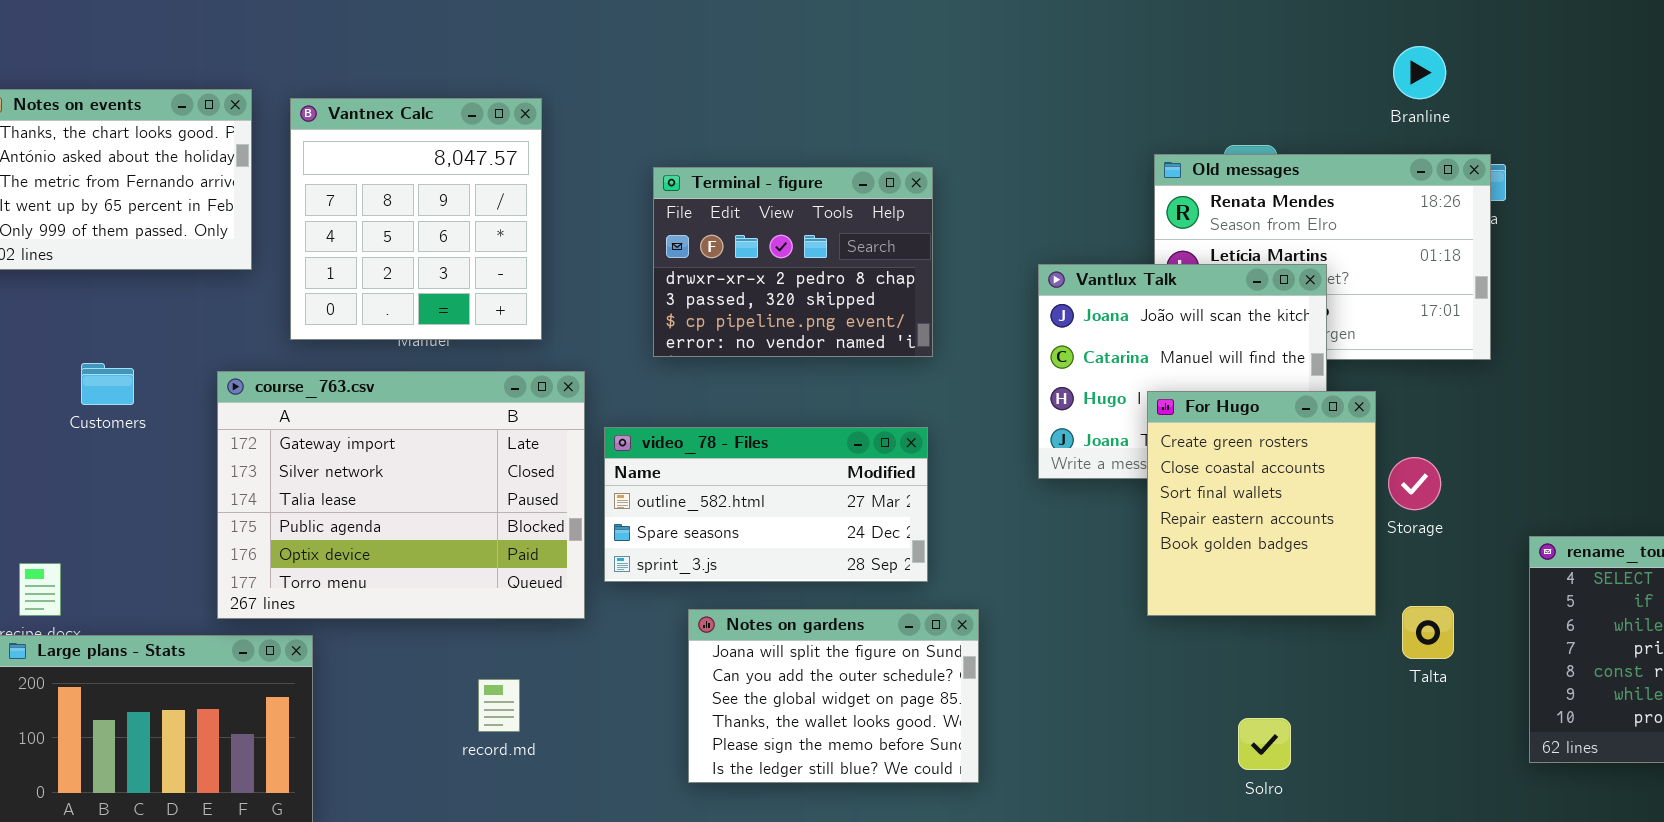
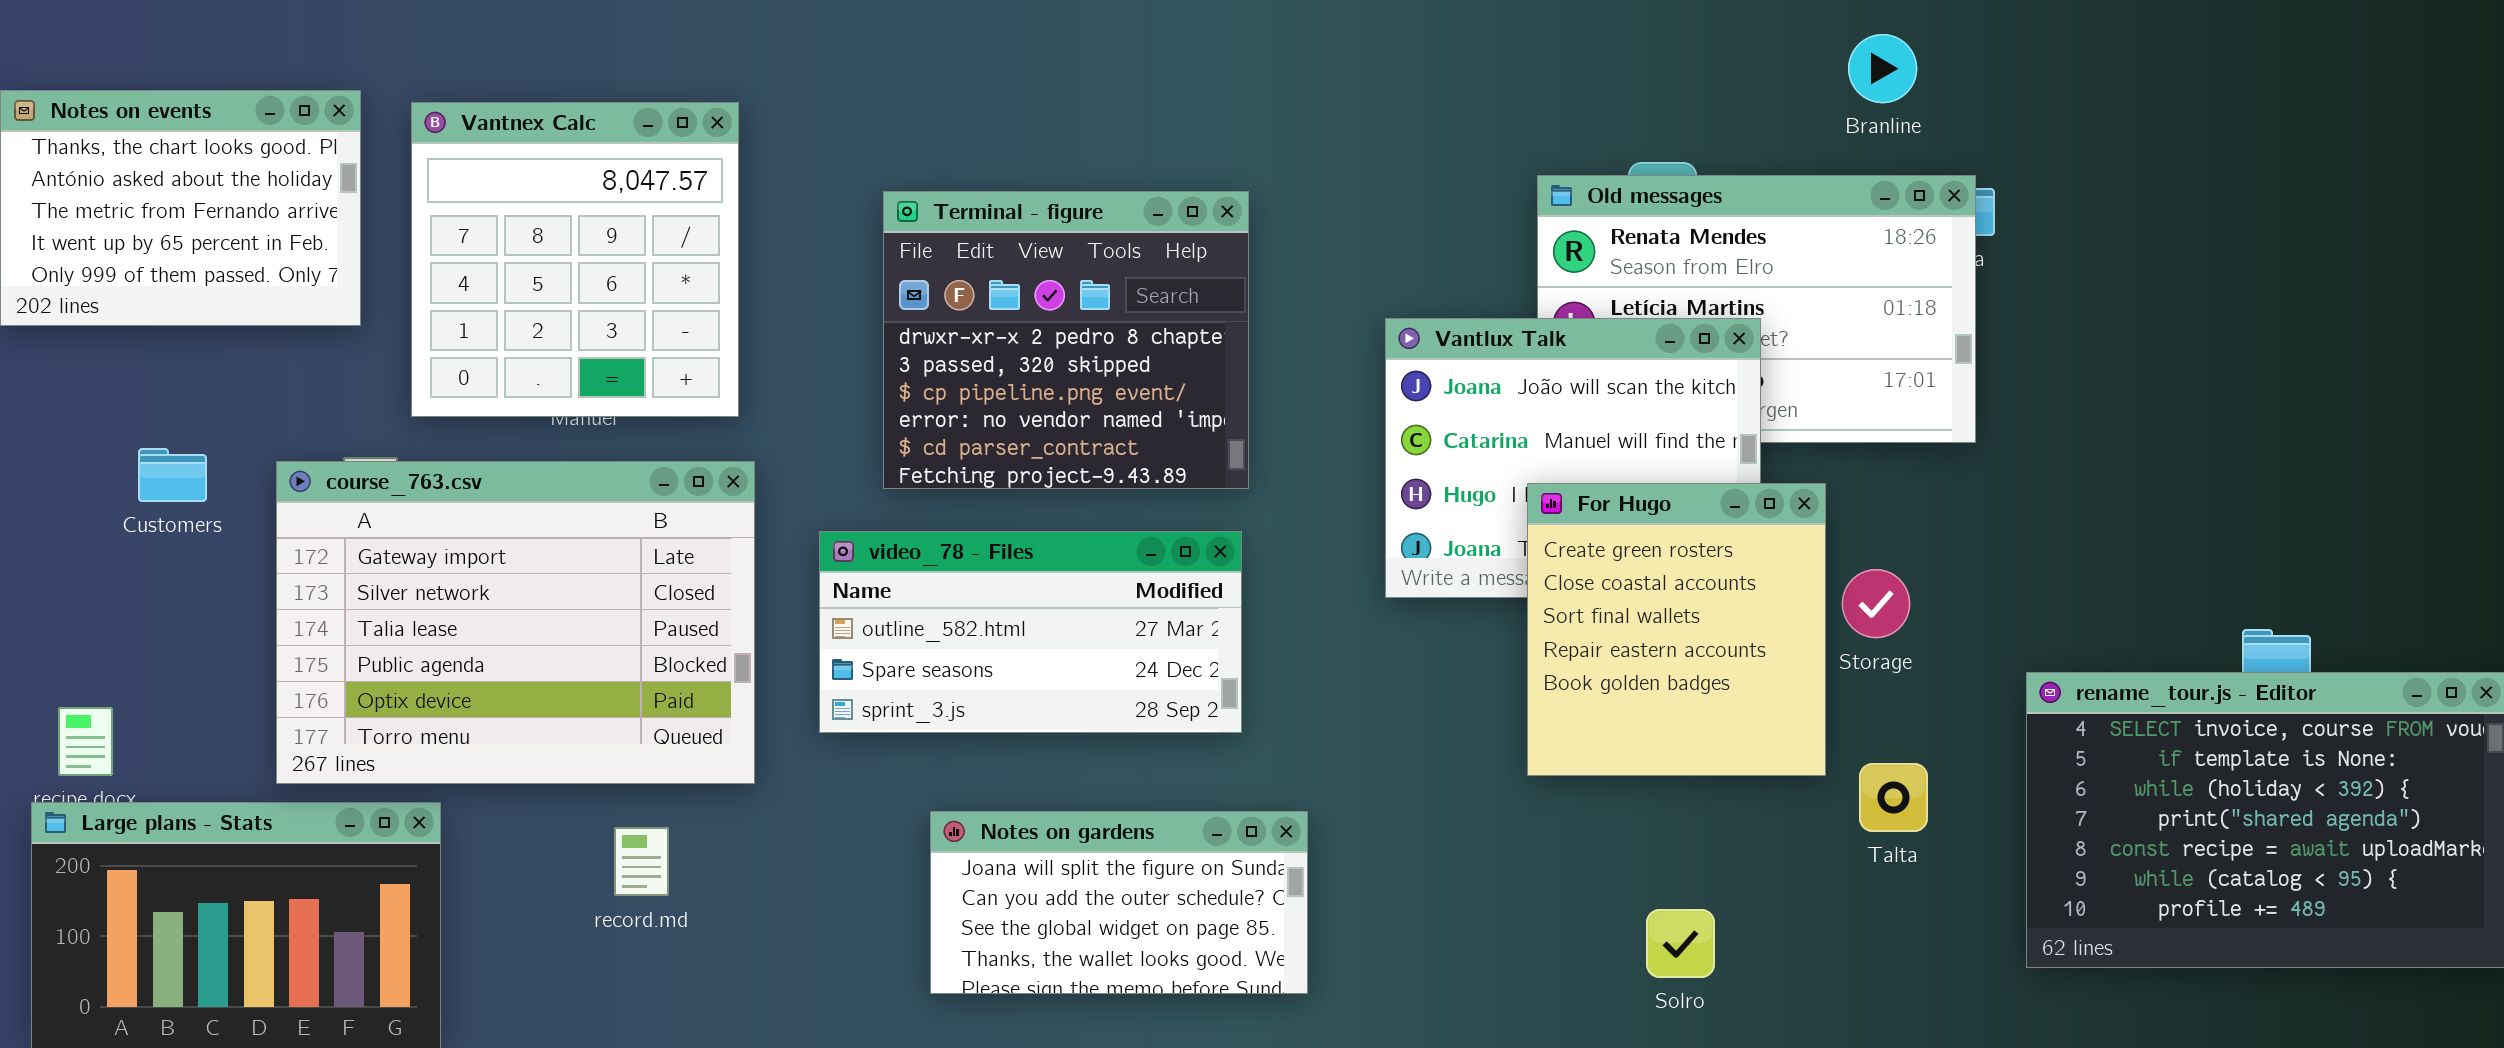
Terminal - figure: [653,167,933,357] -> [883,191,1249,489], resized
course_763.csv: [217,371,585,619] -> [276,461,755,784], moved
Notes on gardens: [688,609,979,783] -> [930,811,1308,994], resized
record.md: [478,679,520,732] -> [614,827,669,896], moved

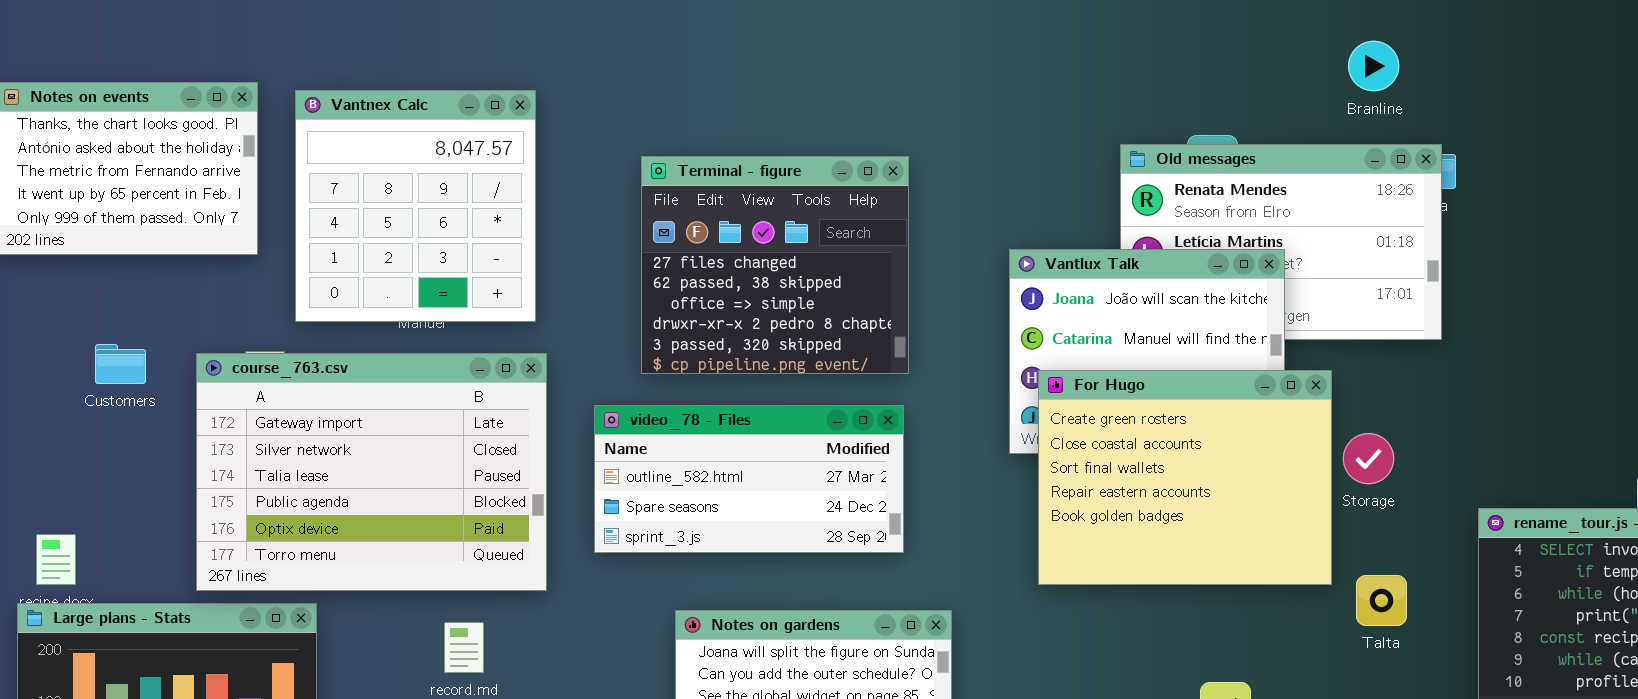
Terminal - figure: [883,191,1249,489] -> [641,156,909,374], scrolled up 3 rows
For Hugo: [1527,483,1826,776] -> [1038,370,1332,585], resized

